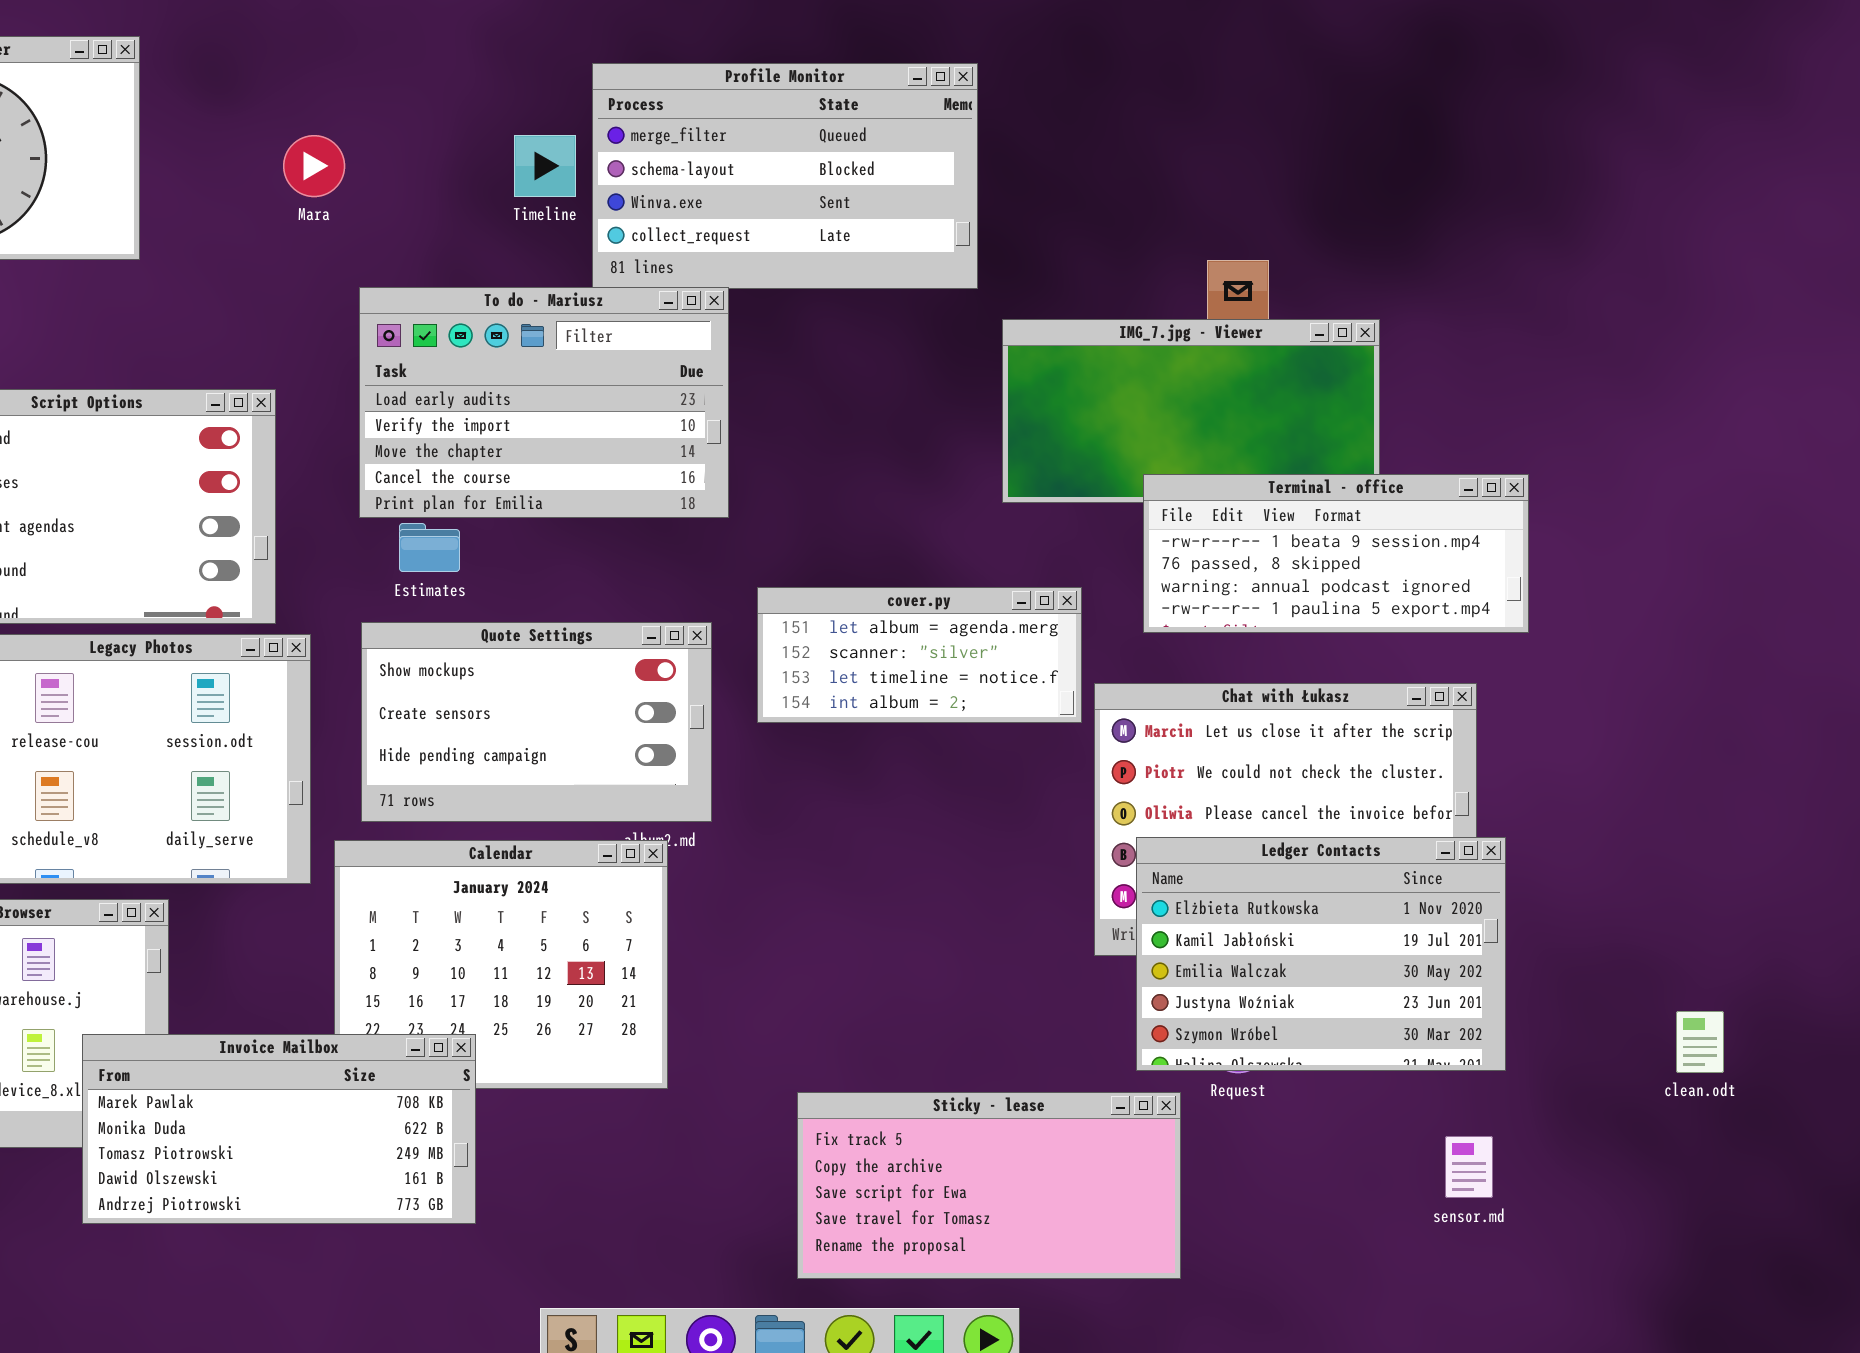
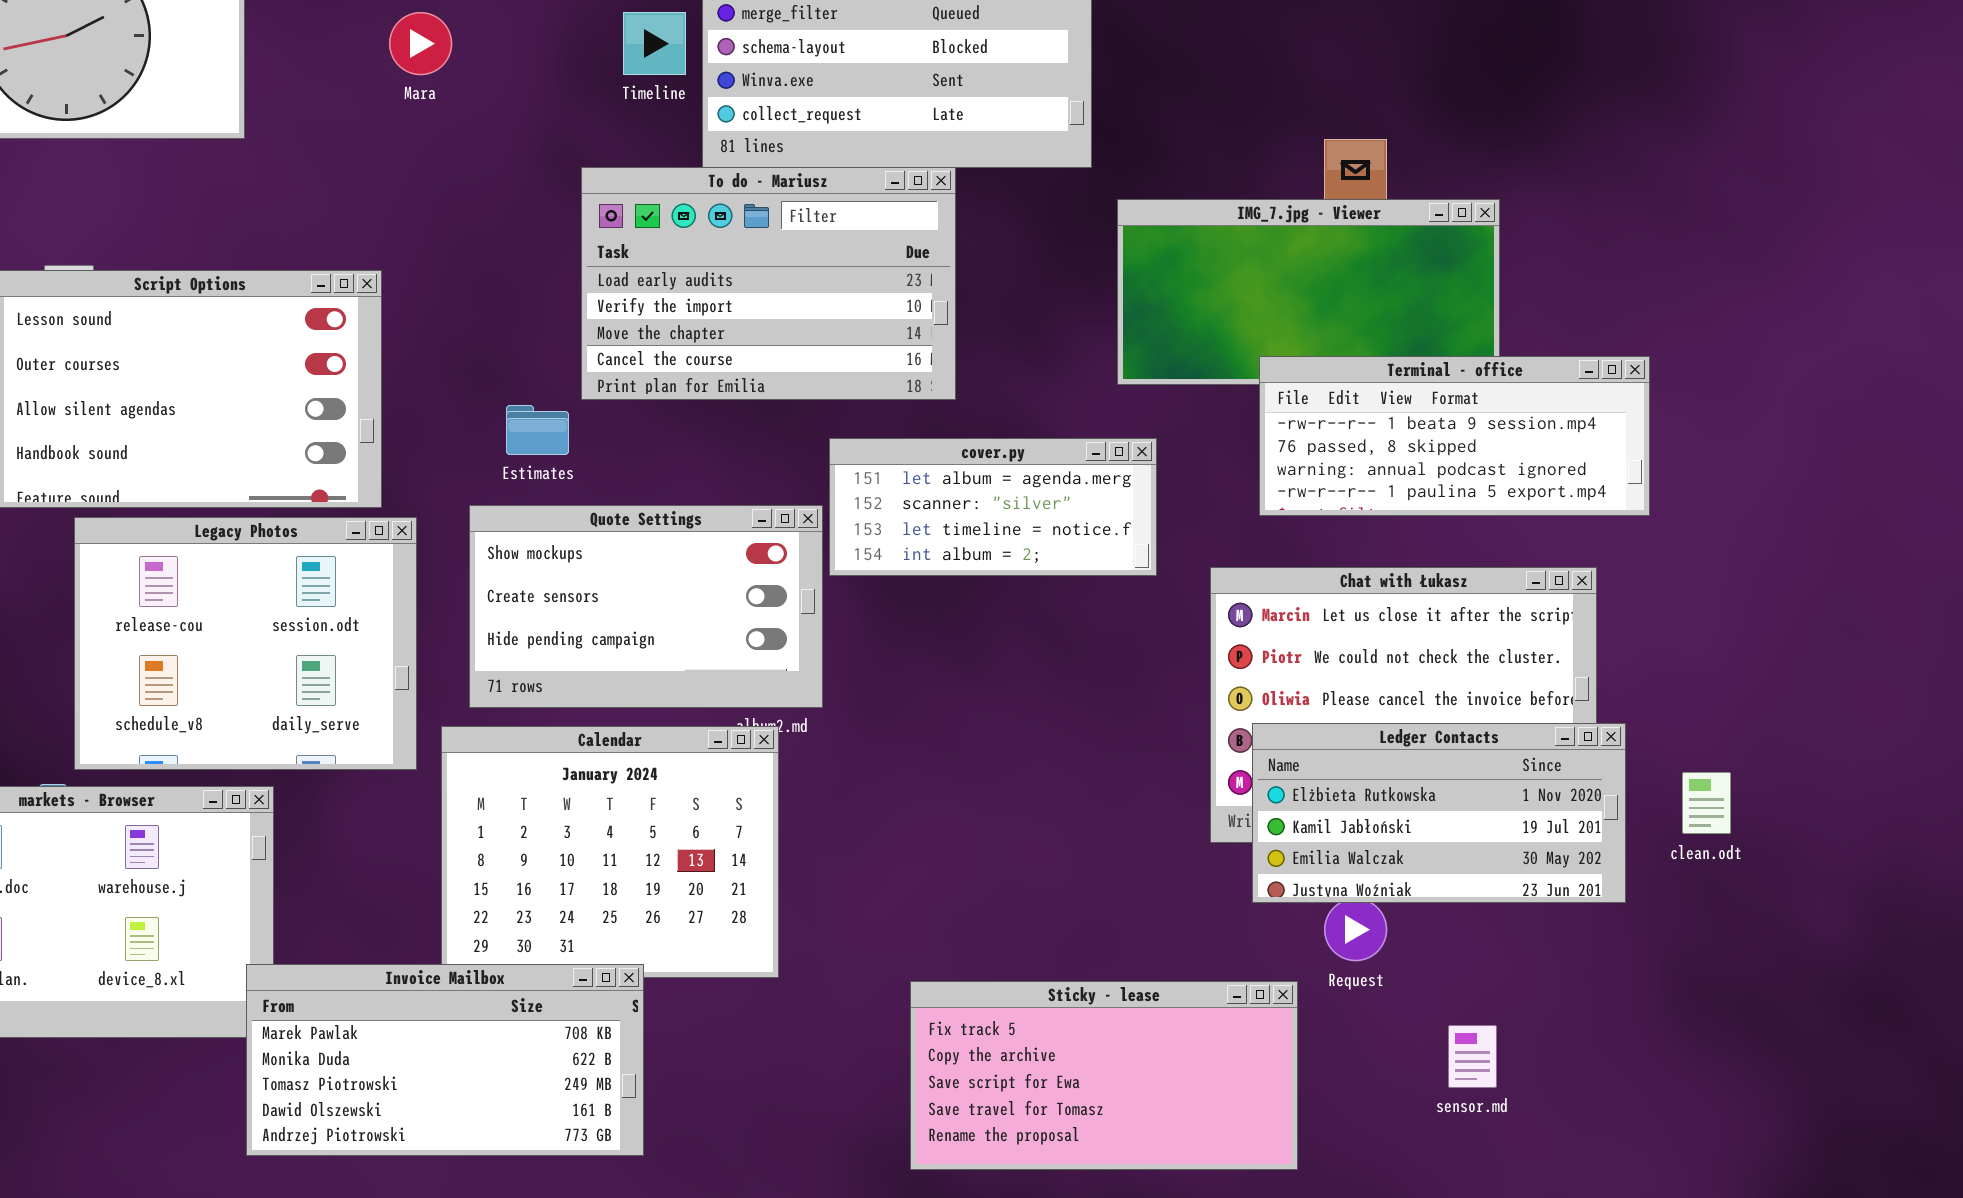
To do - Mariusz: [359,287,729,518] -> [581,167,956,400], moved
cover.py: [757,587,1082,723] -> [829,438,1157,576], moved
Ledger Contacts: [1136,837,1506,1071] -> [1252,723,1626,903], resized
clean.odt: [1676,1011,1724,1073] -> [1682,772,1731,834], moved
Invoice Mailbox: [82,1034,476,1224] -> [246,964,644,1156], moved
sensor.md: [1445,1136,1493,1198] -> [1448,1025,1497,1088], moved

